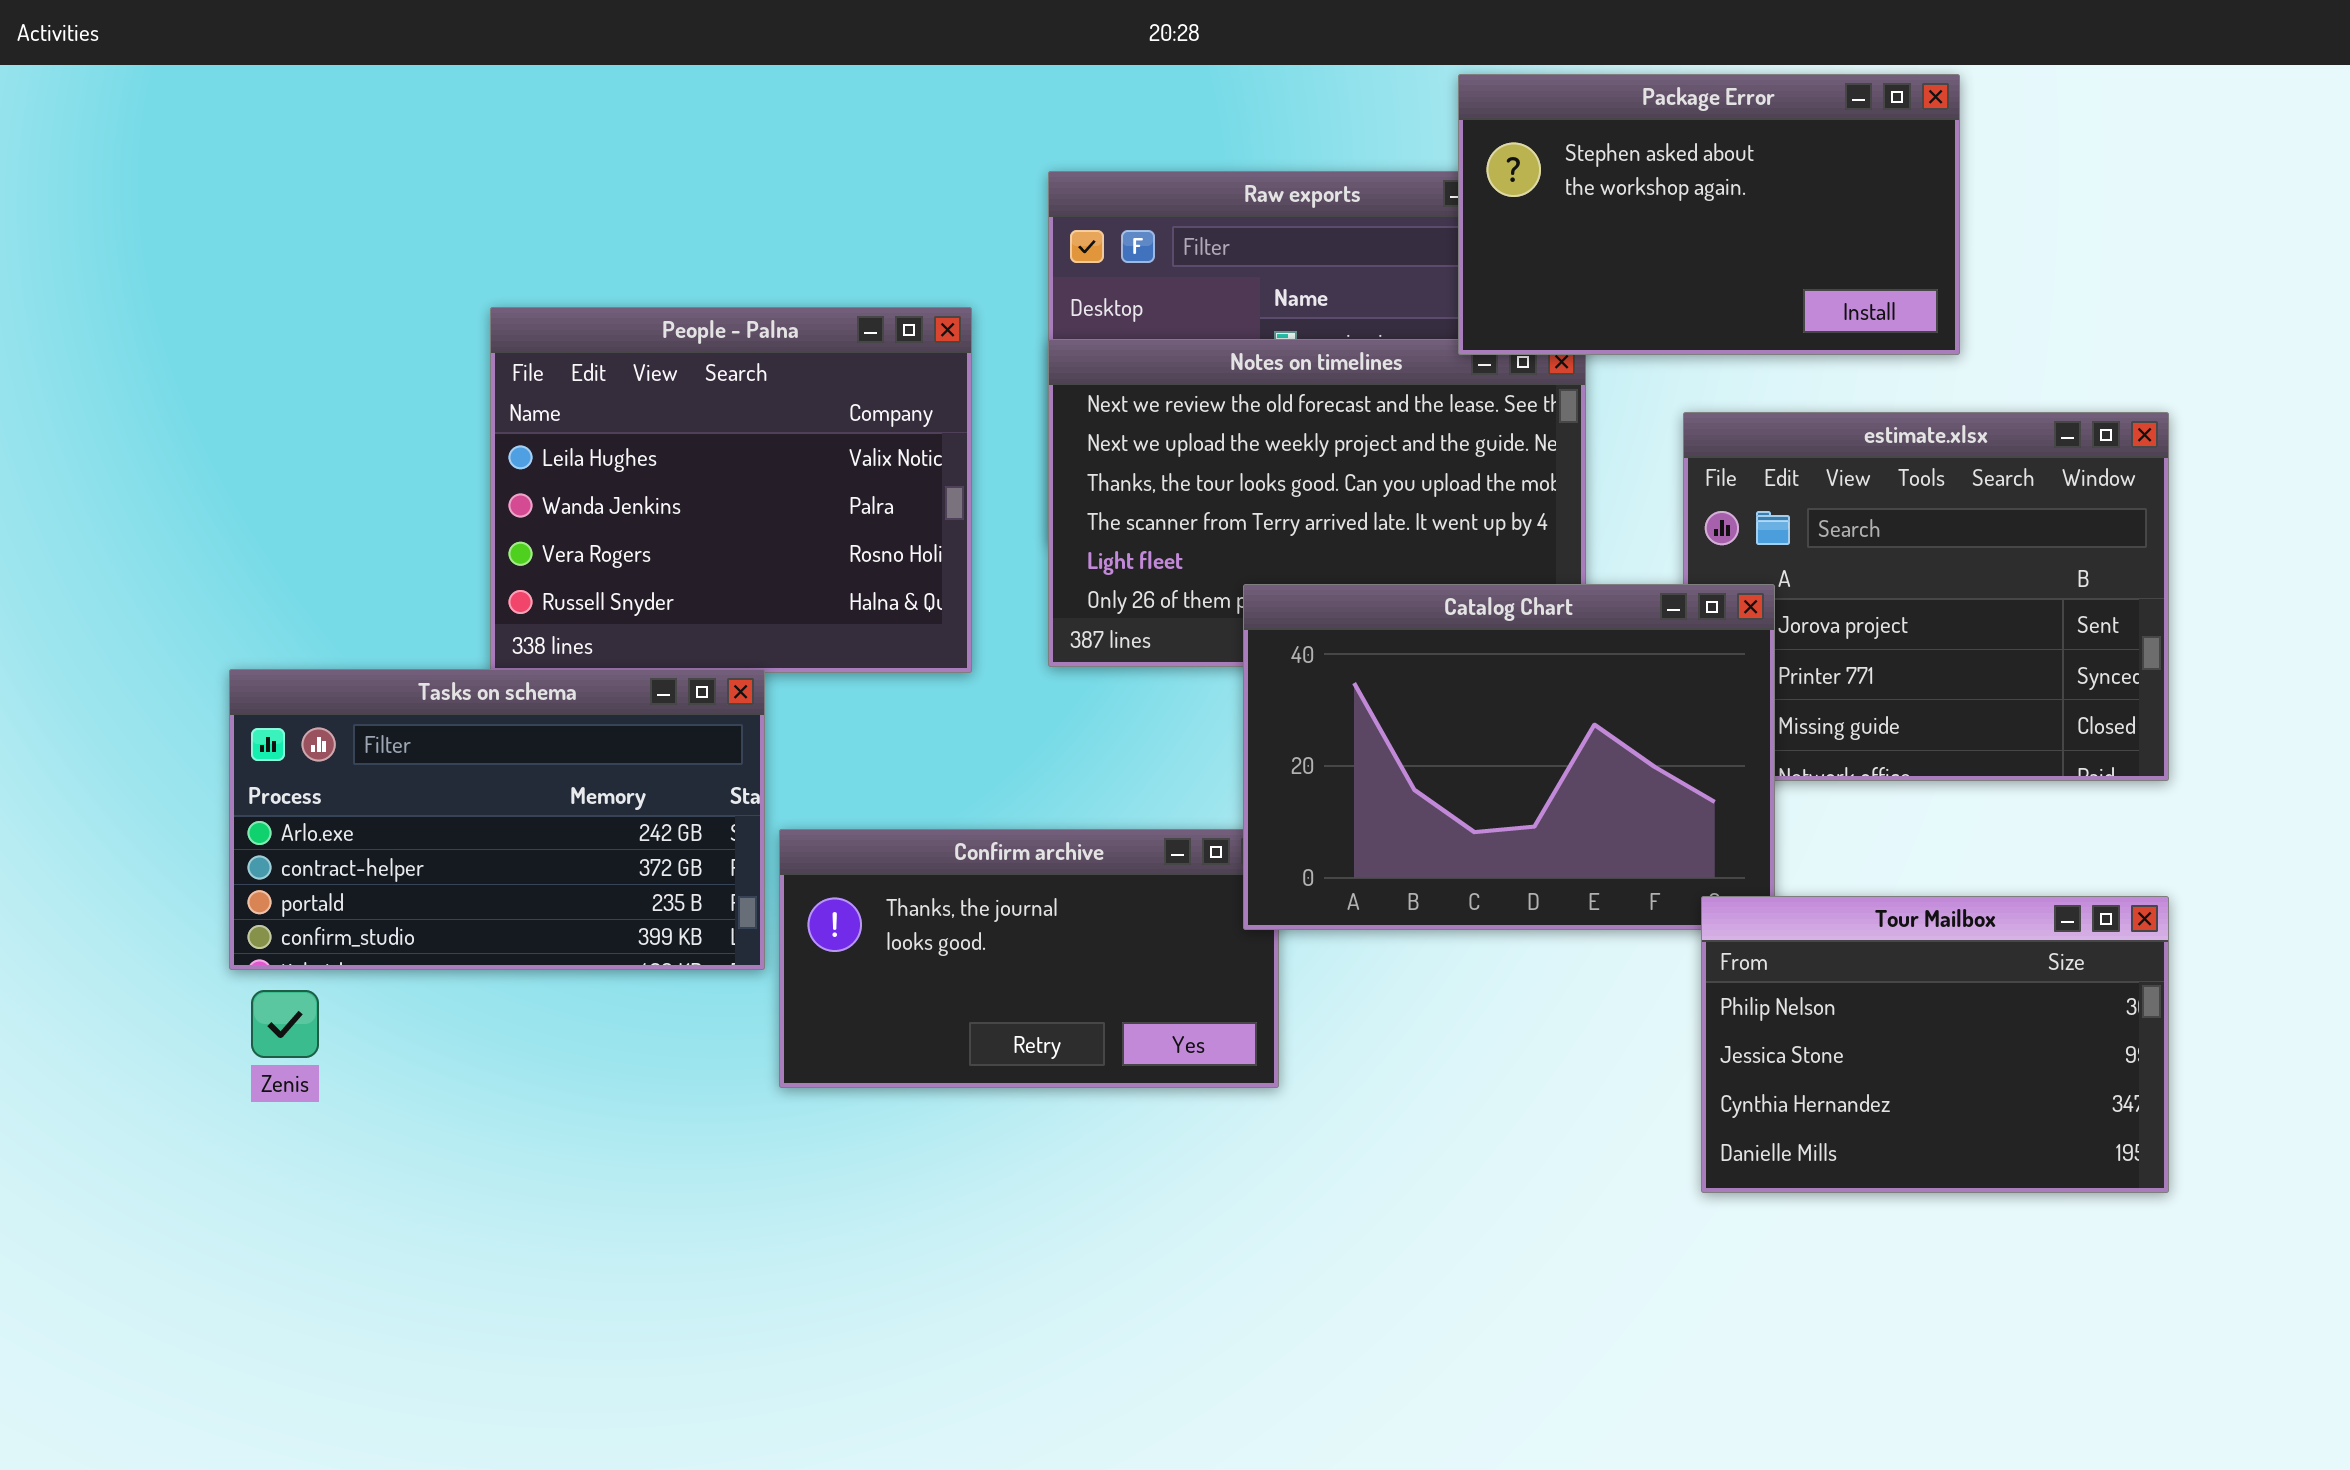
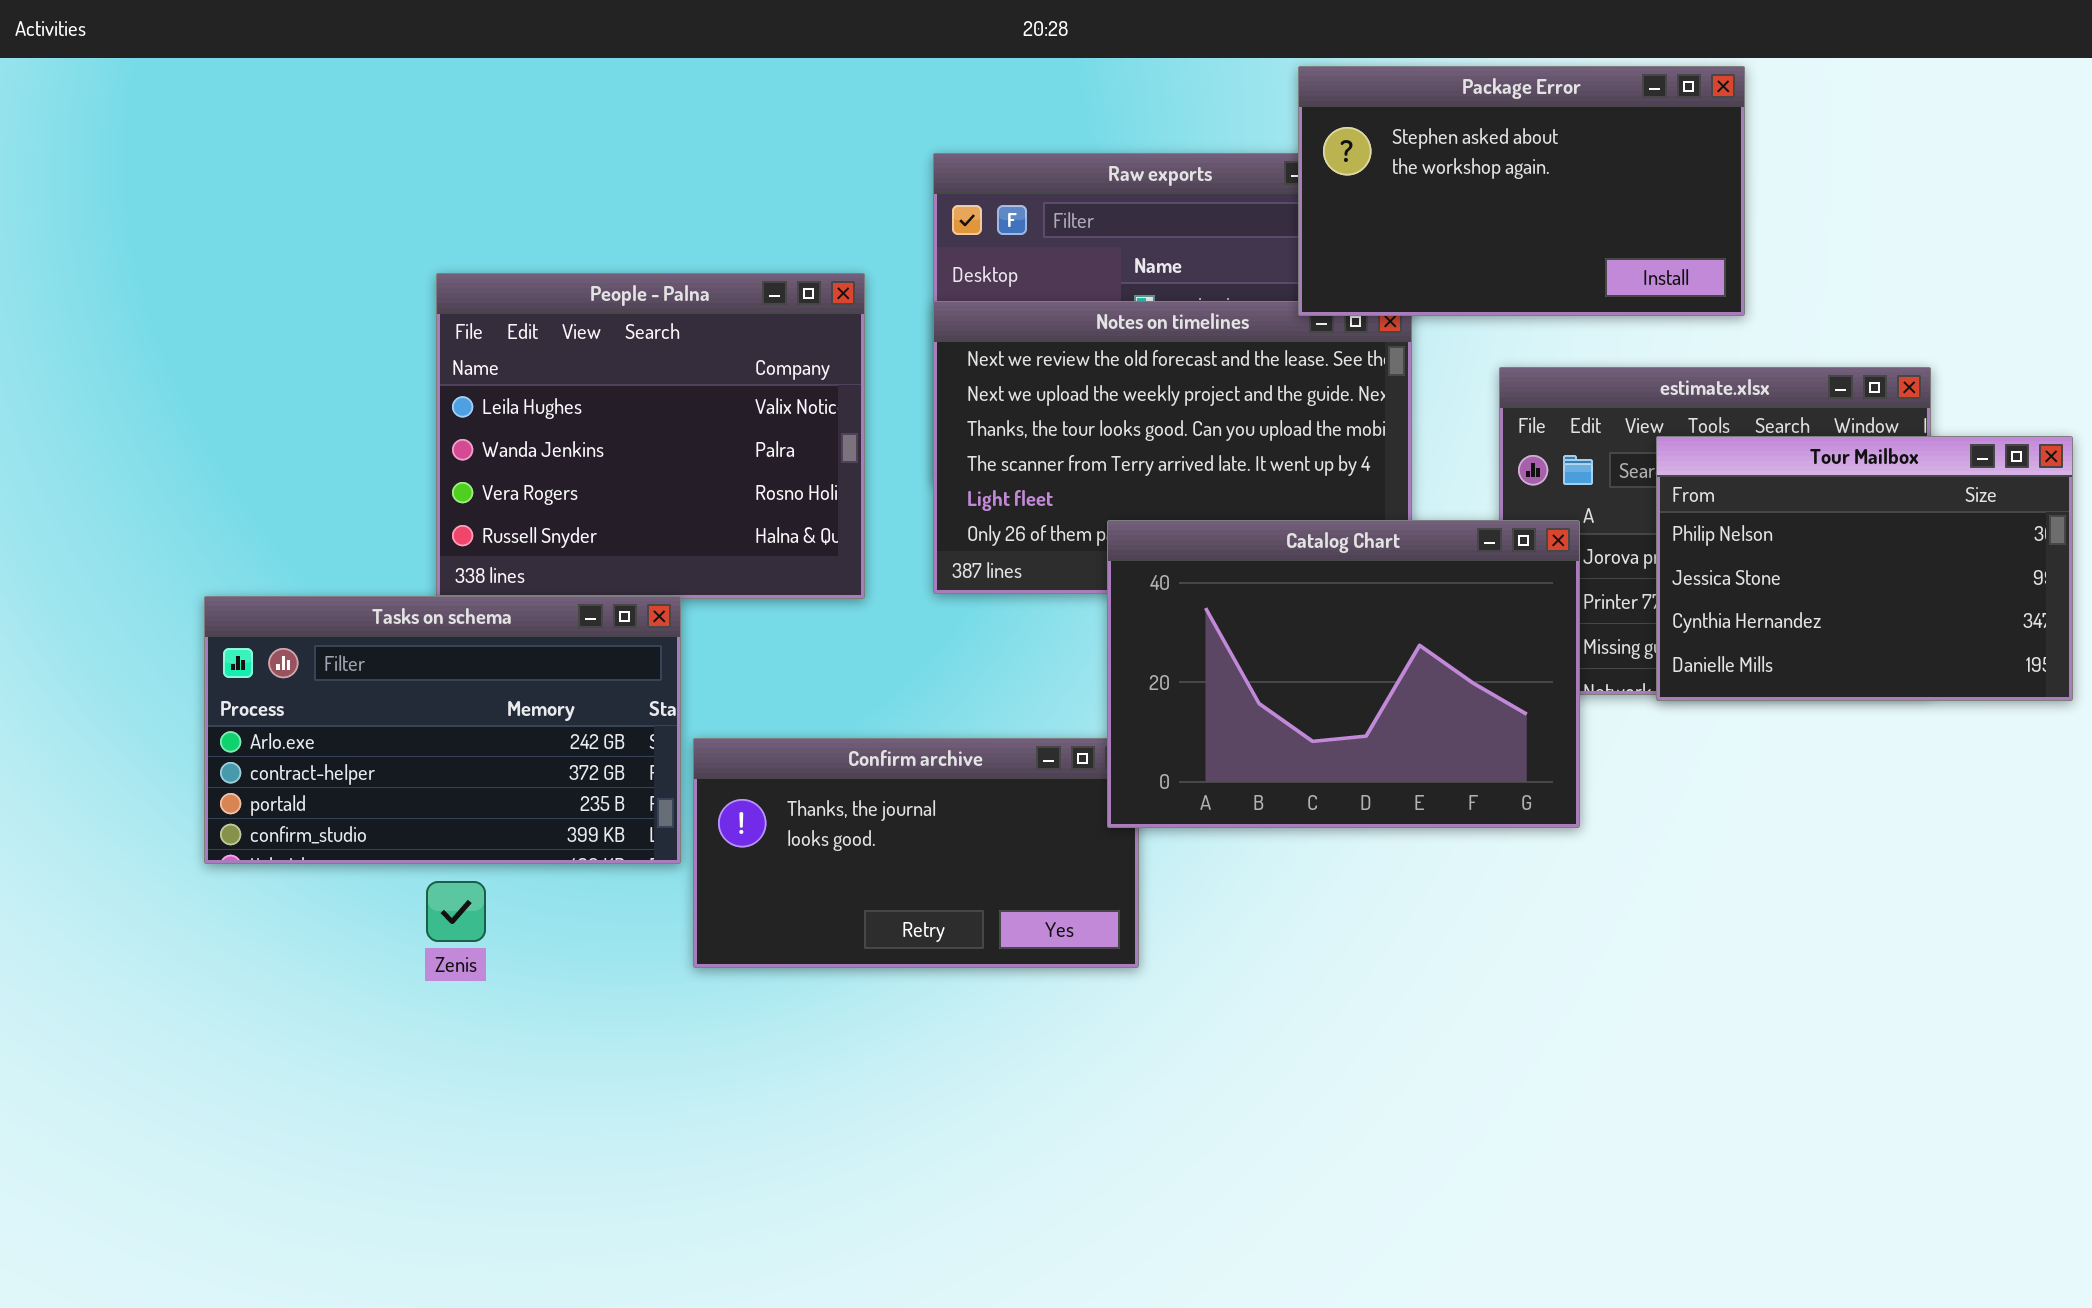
Tour Mailbox: [1701,896,2169,1193] -> [1656,436,2073,701], moved
Zenis: [251,990,319,1058] -> [426,881,486,942], moved

